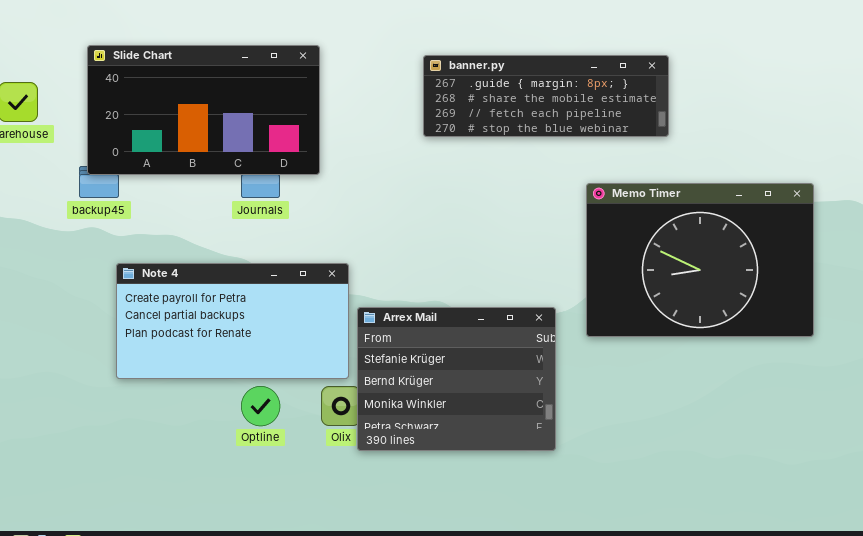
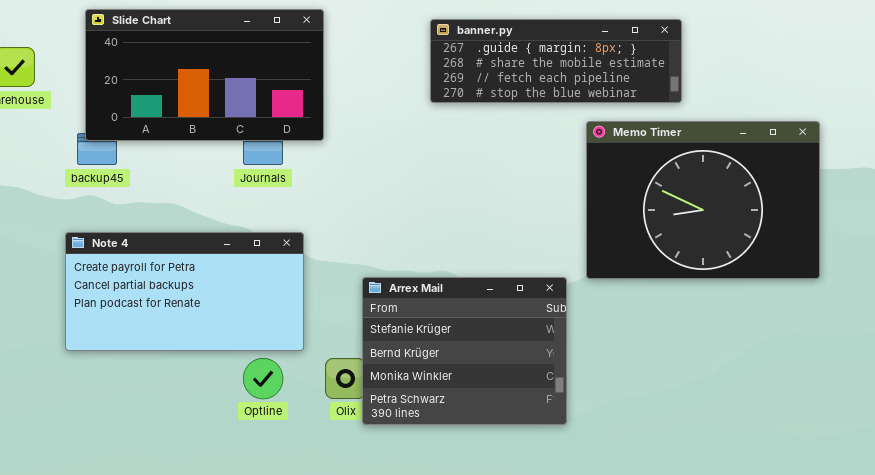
Memo Timer: [586,183,814,337] -> [586,121,820,279], moved
Note 4: [116,263,349,379] -> [65,232,304,351], moved

